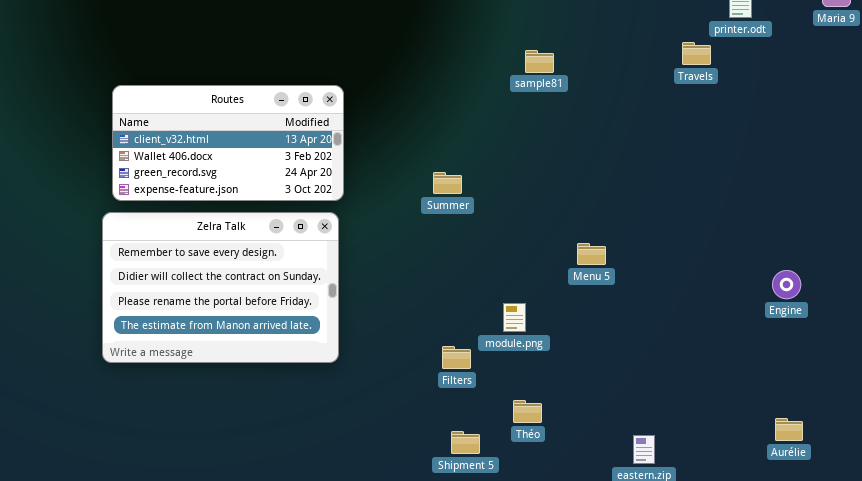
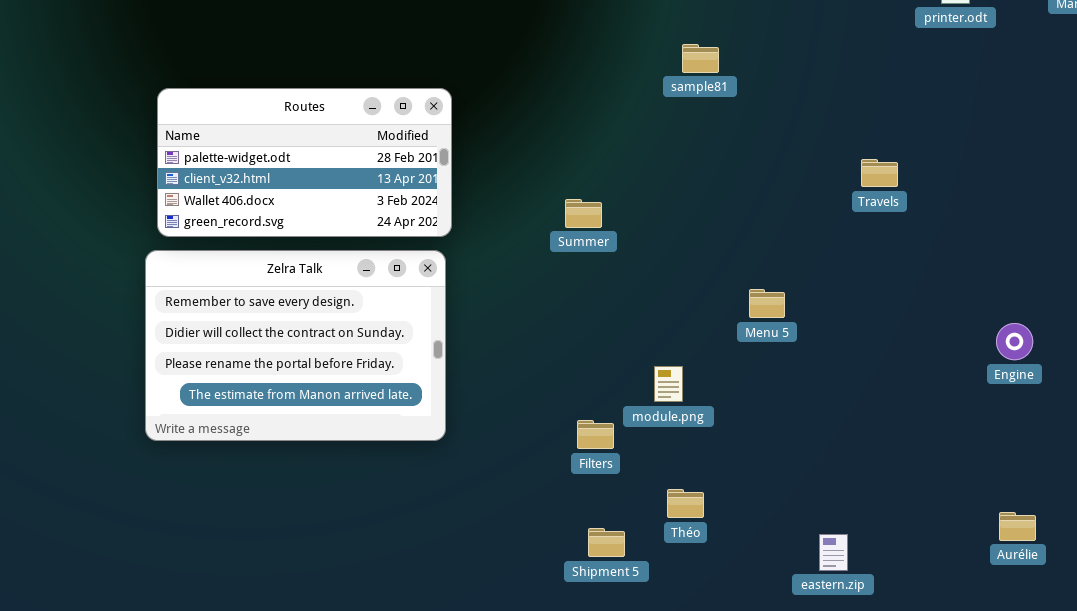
Travels: [682,42,711,65] -> [861,159,898,187], moved
Routes: [112,85,344,201] -> [157,88,452,237], scrolled up 1 row

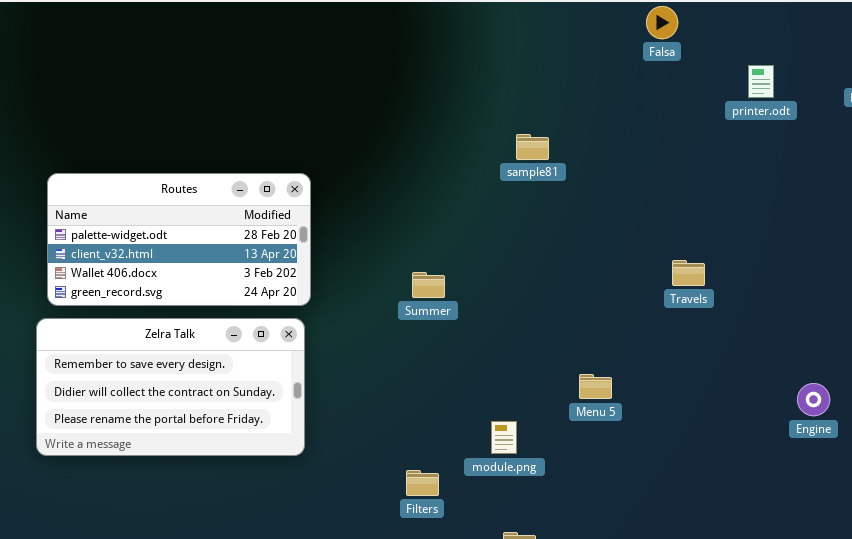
Travels: [861,159,898,187] -> [672,260,705,286], moved
Zelra Talk: [145,250,446,441] -> [36,318,305,456], resized
Menu 5: [749,289,785,318] -> [579,374,612,399], moved
Filters: [577,420,614,449] -> [406,470,439,496], moved

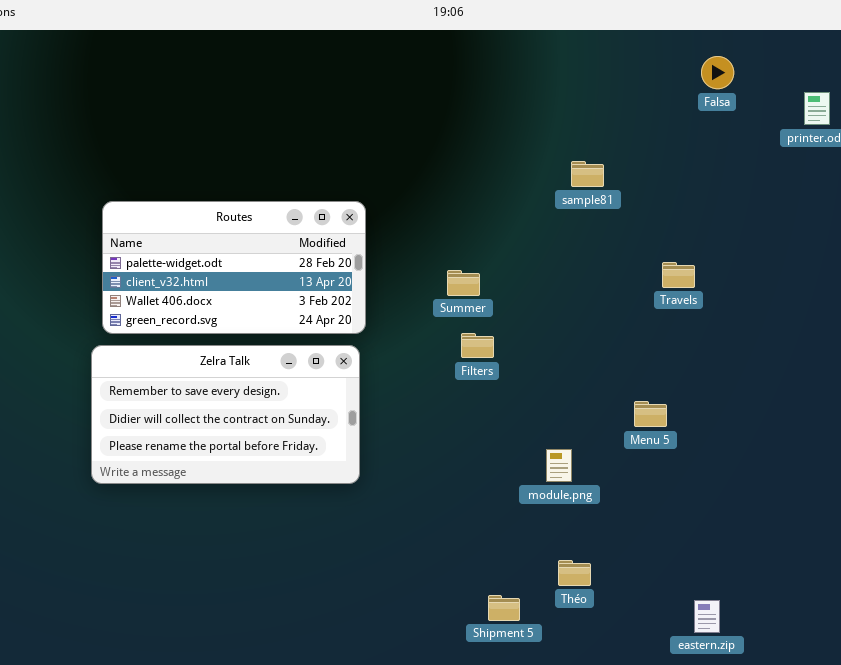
Falsa: [646,6,678,39] -> [701,56,734,89], moved
Travels: [672,260,705,286] -> [662,262,695,288], moved
Summer: [412,272,445,298] -> [447,270,480,296], moved
Filters: [406,470,439,496] -> [461,333,494,358], moved

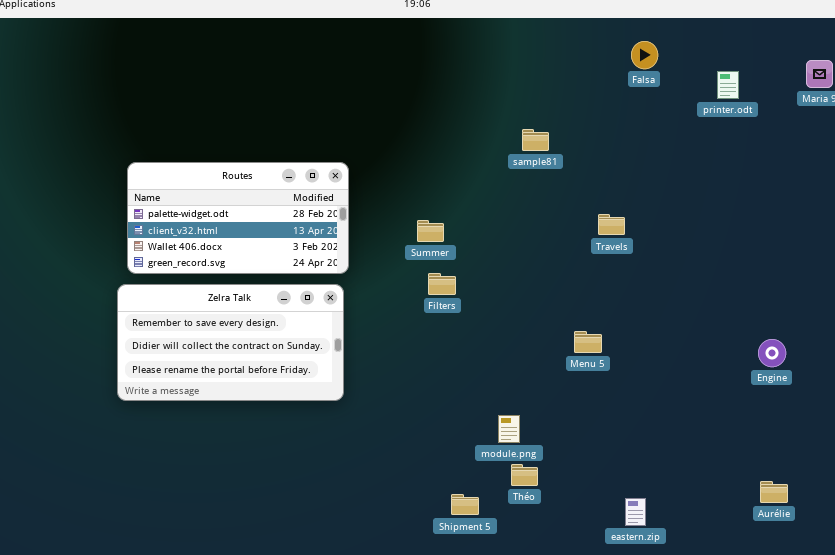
module.png: [546,449,572,482] -> [498,415,520,443], moved

